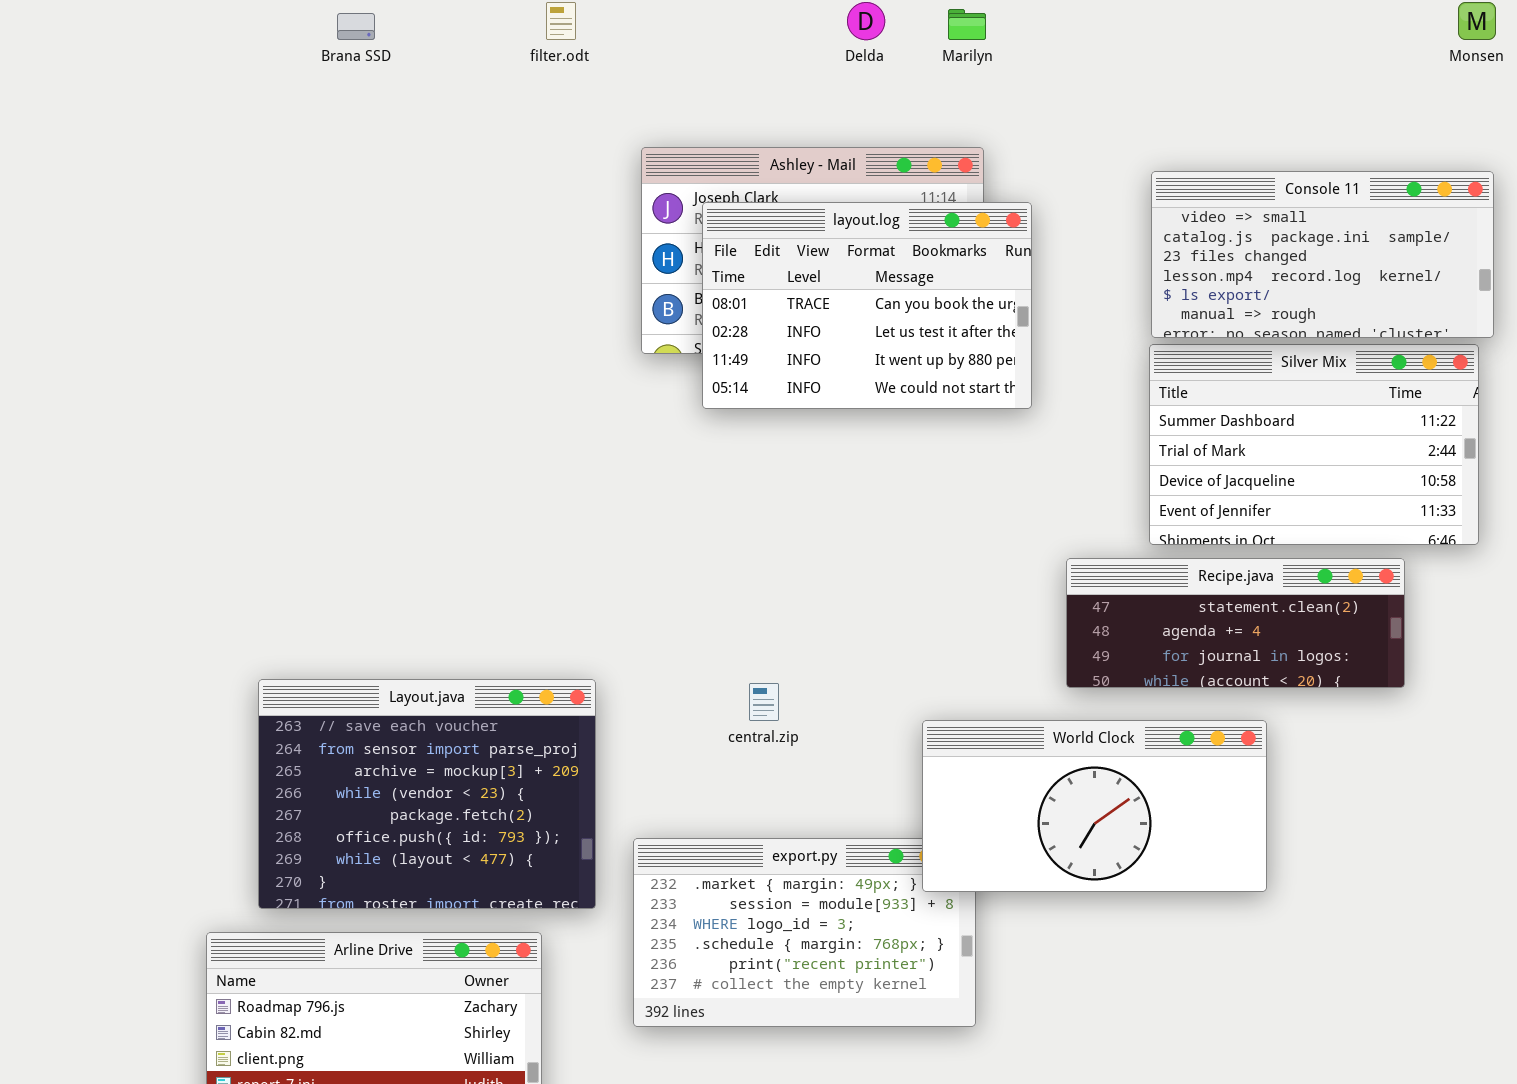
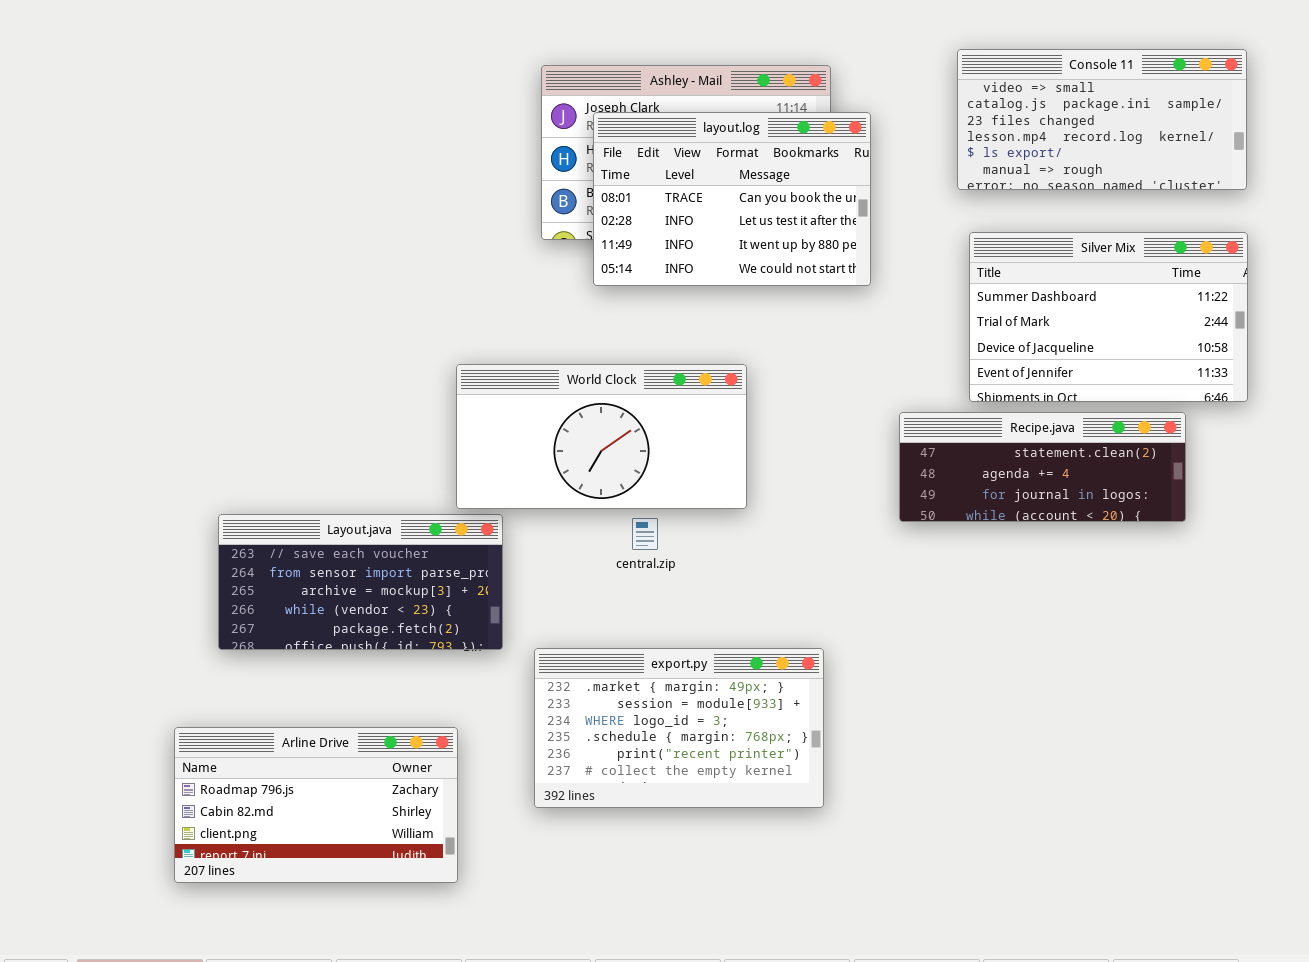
Console 11: [1151,171,1494,338] -> [957,49,1247,190], moved
Layout.java: [258,679,596,909] -> [218,514,503,650], resized
World Clock: [922,720,1267,892] -> [456,364,747,509], moved

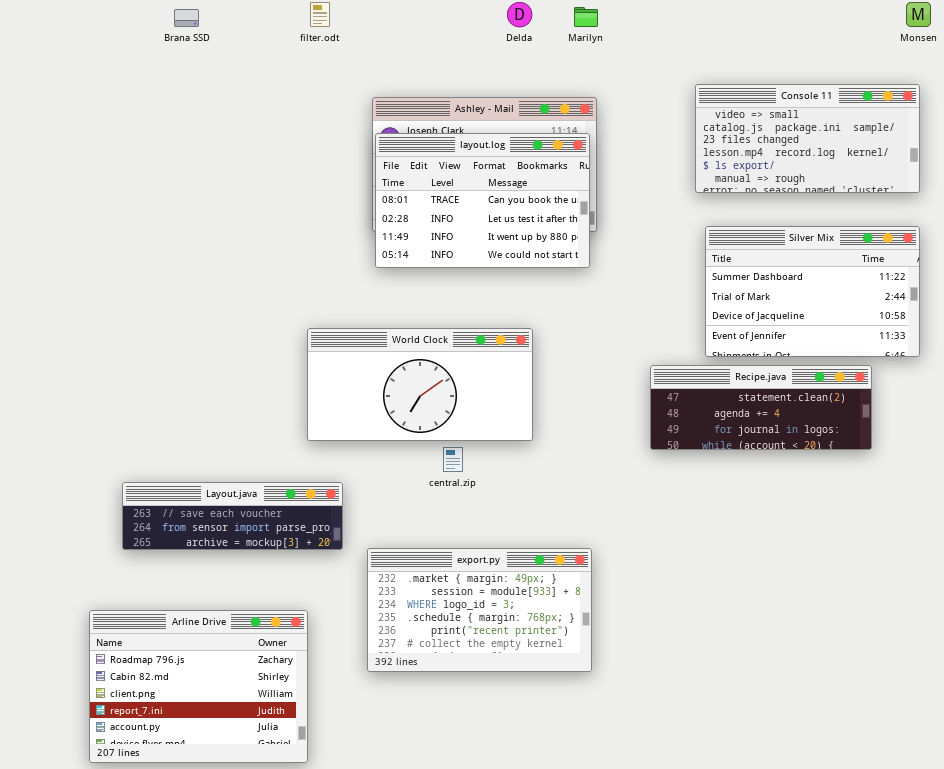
layout.log: [593,112,871,286] -> [375,133,590,268], moved
Layout.java: [218,514,503,650] -> [122,482,343,550], resized
Arline Drive: [174,727,458,883] -> [89,610,308,763], resized

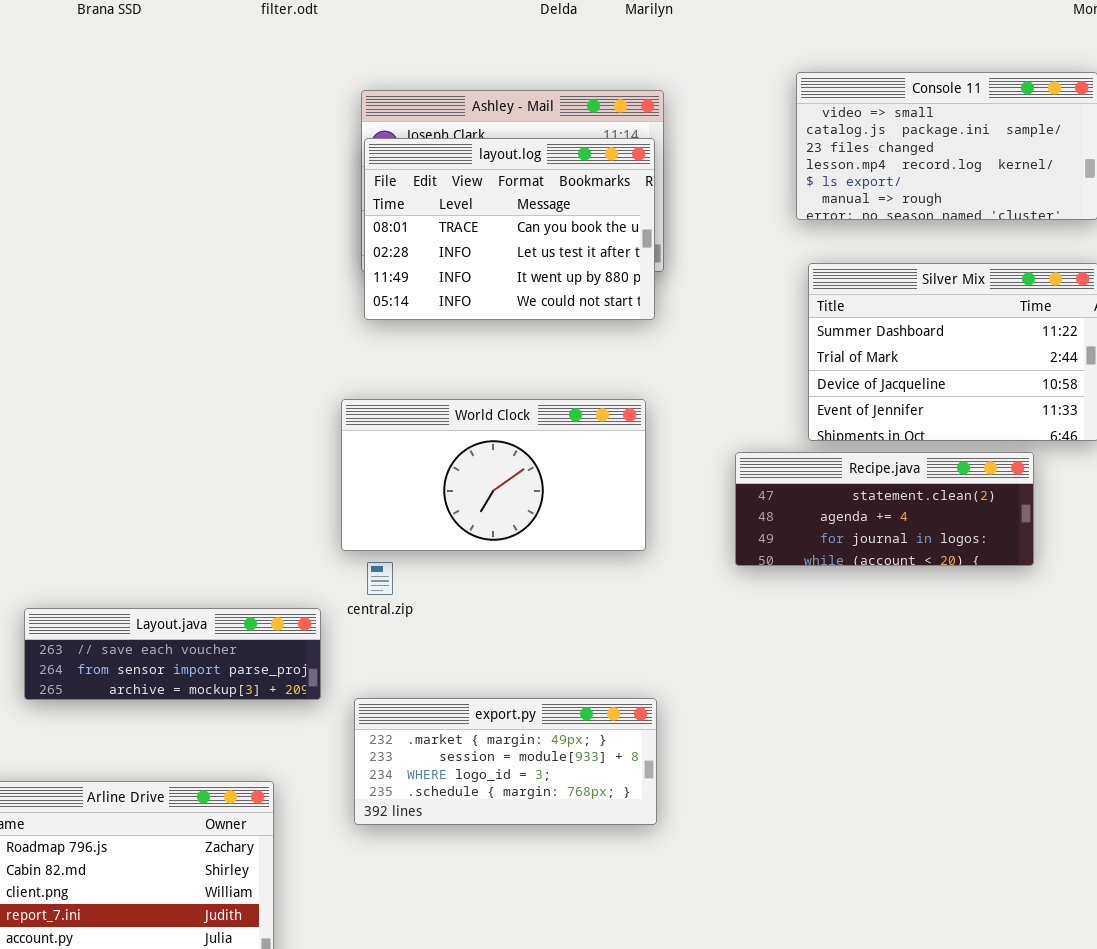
World Clock: [307,328,533,441] -> [341,399,646,551], moved
central.zip: [443,447,463,472] -> [367,562,393,595], moved
export.py: [367,548,592,672] -> [354,698,657,825], resized

